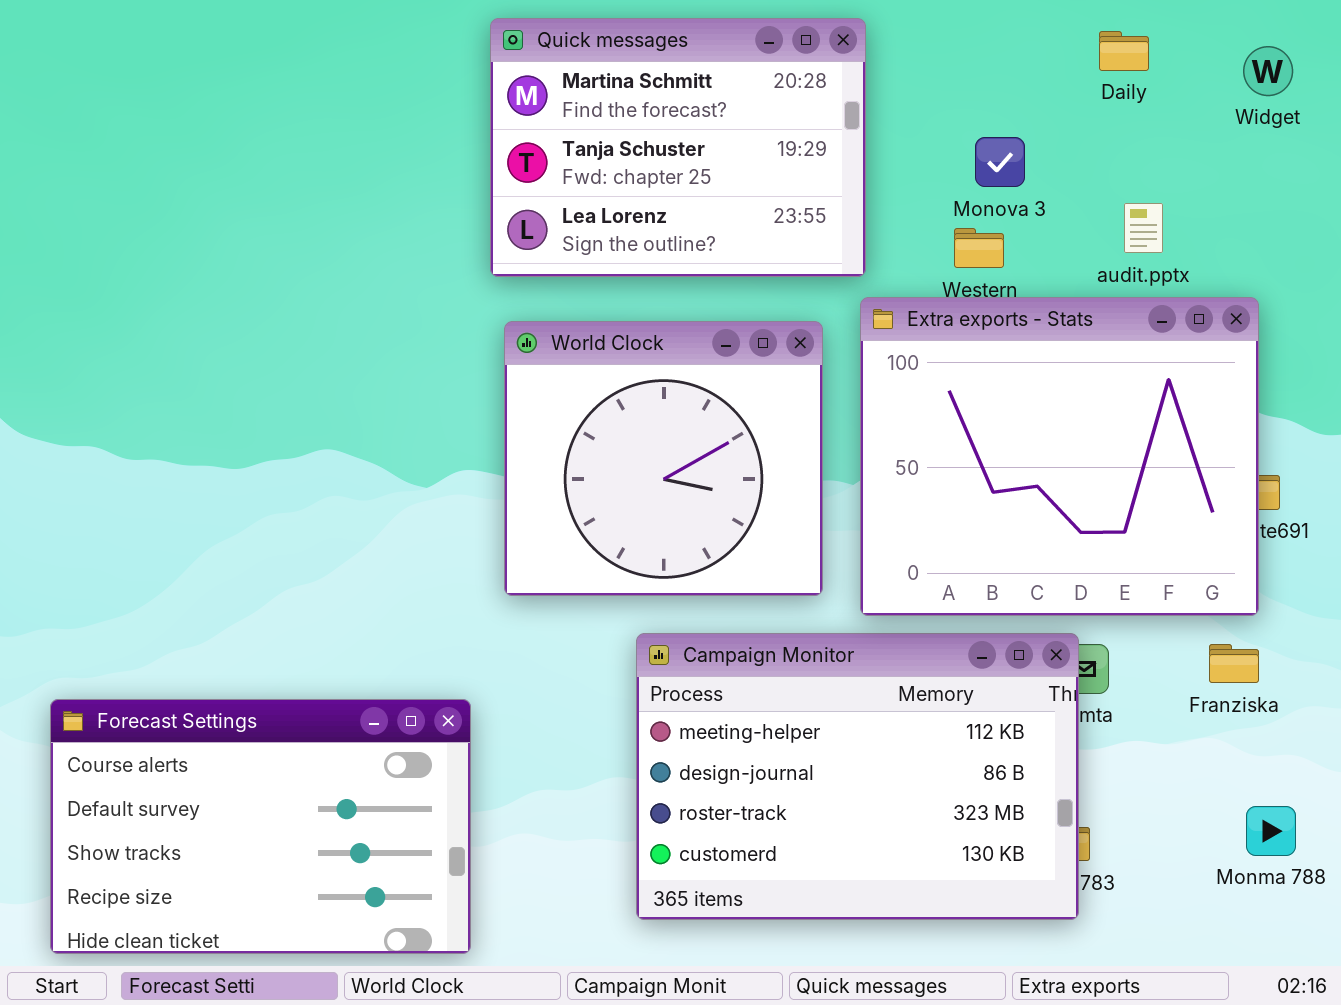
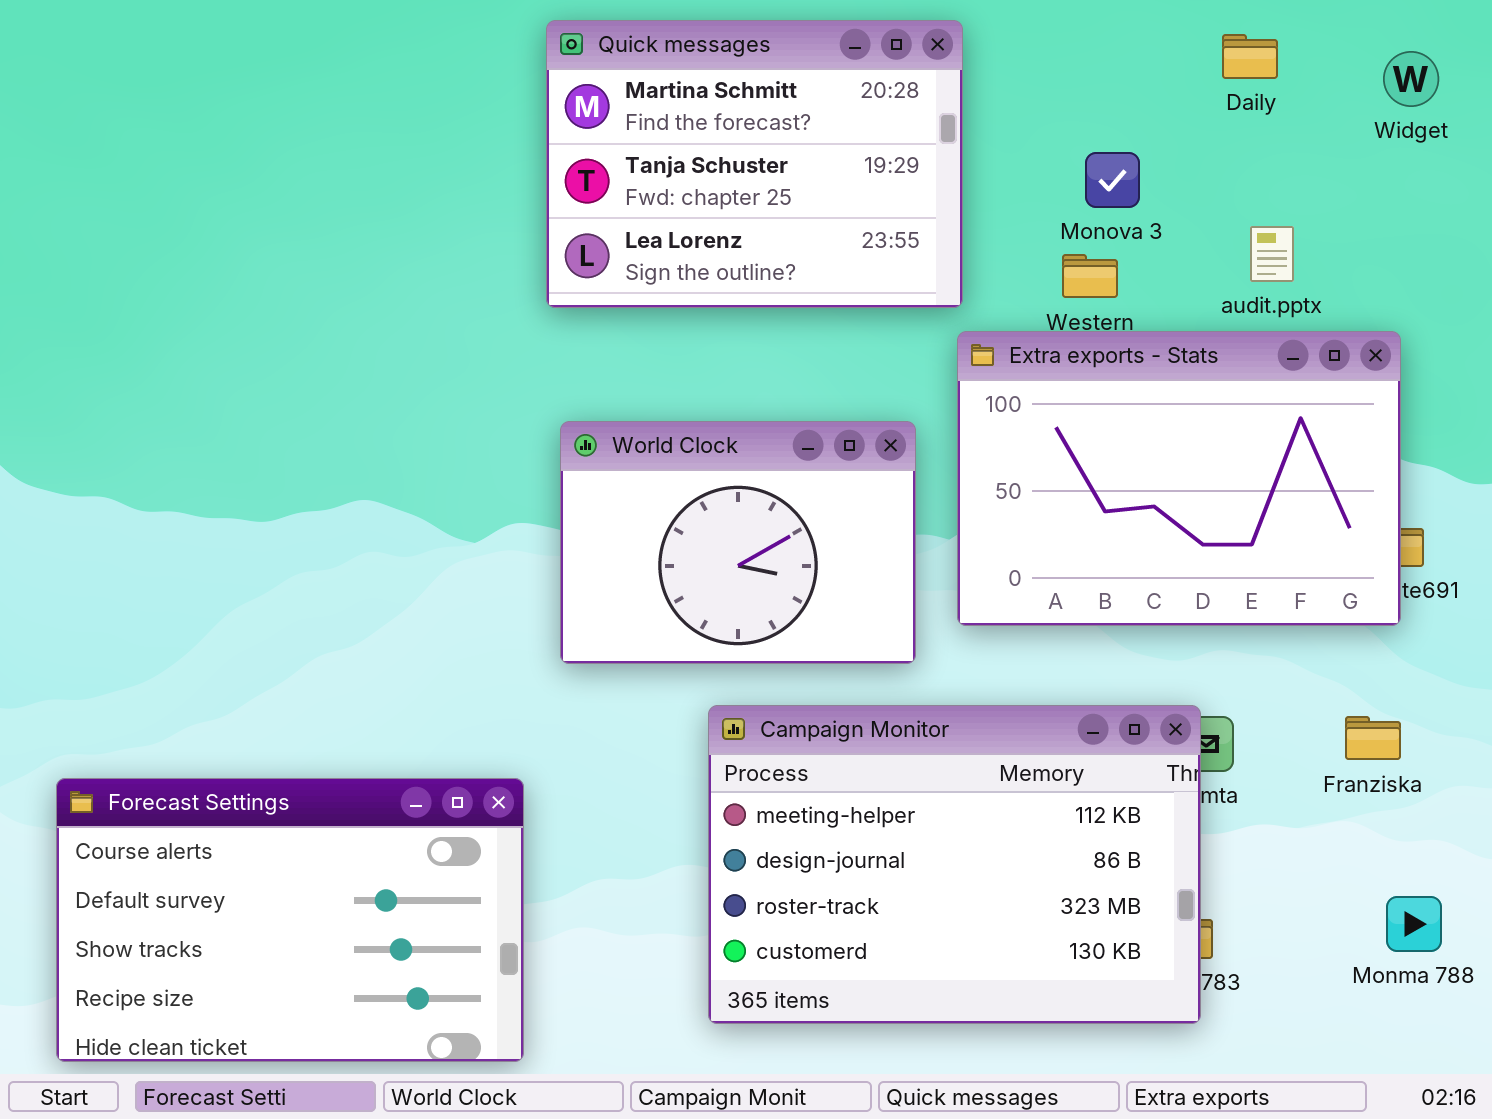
Extra exports - Stats: [860,297,1259,616] -> [957,331,1401,626], resized
World Clock: [504,321,823,596] -> [560,421,916,664], resized

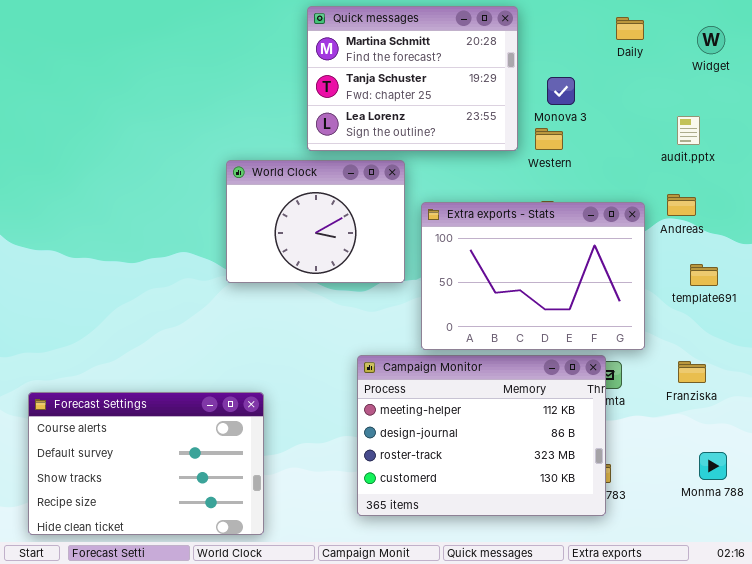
Quick messages: [546,20,963,308] -> [307,6,518,151], moved
audit.pptx: [1250,226,1294,282] -> [677,116,700,145], moved
Extra exports - Stats: [957,331,1401,626] -> [421,202,645,350], moved
World Clock: [560,421,916,664] -> [226,160,405,283], moved

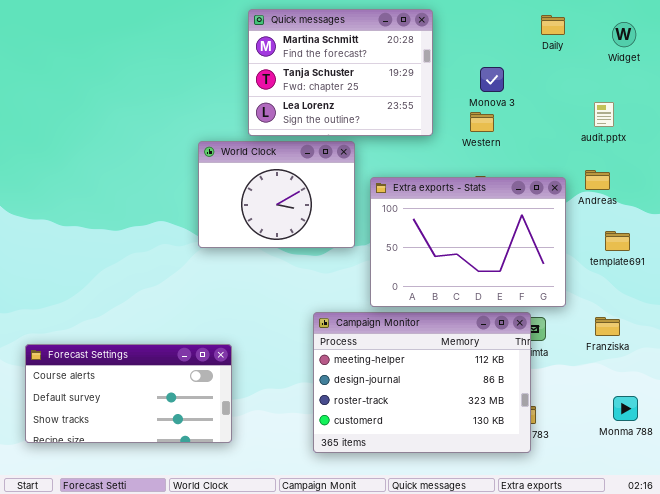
Quick messages: [307,6,518,151] -> [248,9,433,136], moved
Forecast Settings: [28,392,264,535] -> [25,344,232,443], resized

